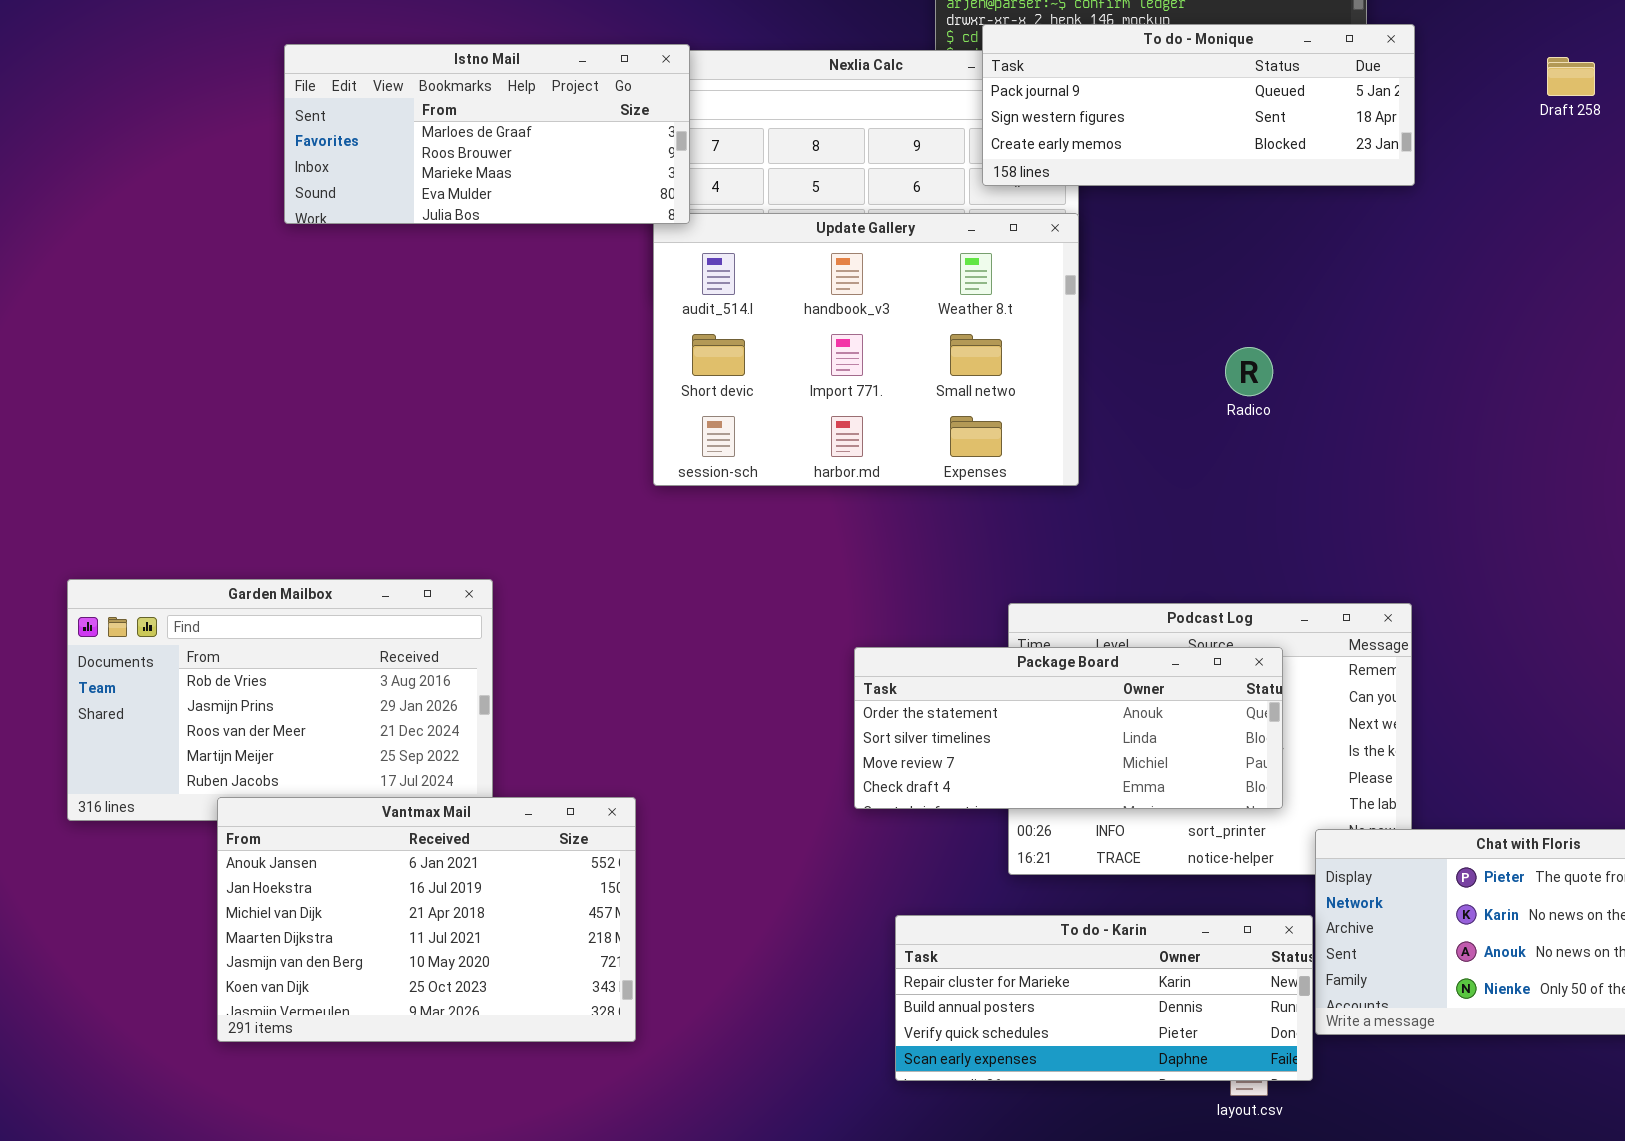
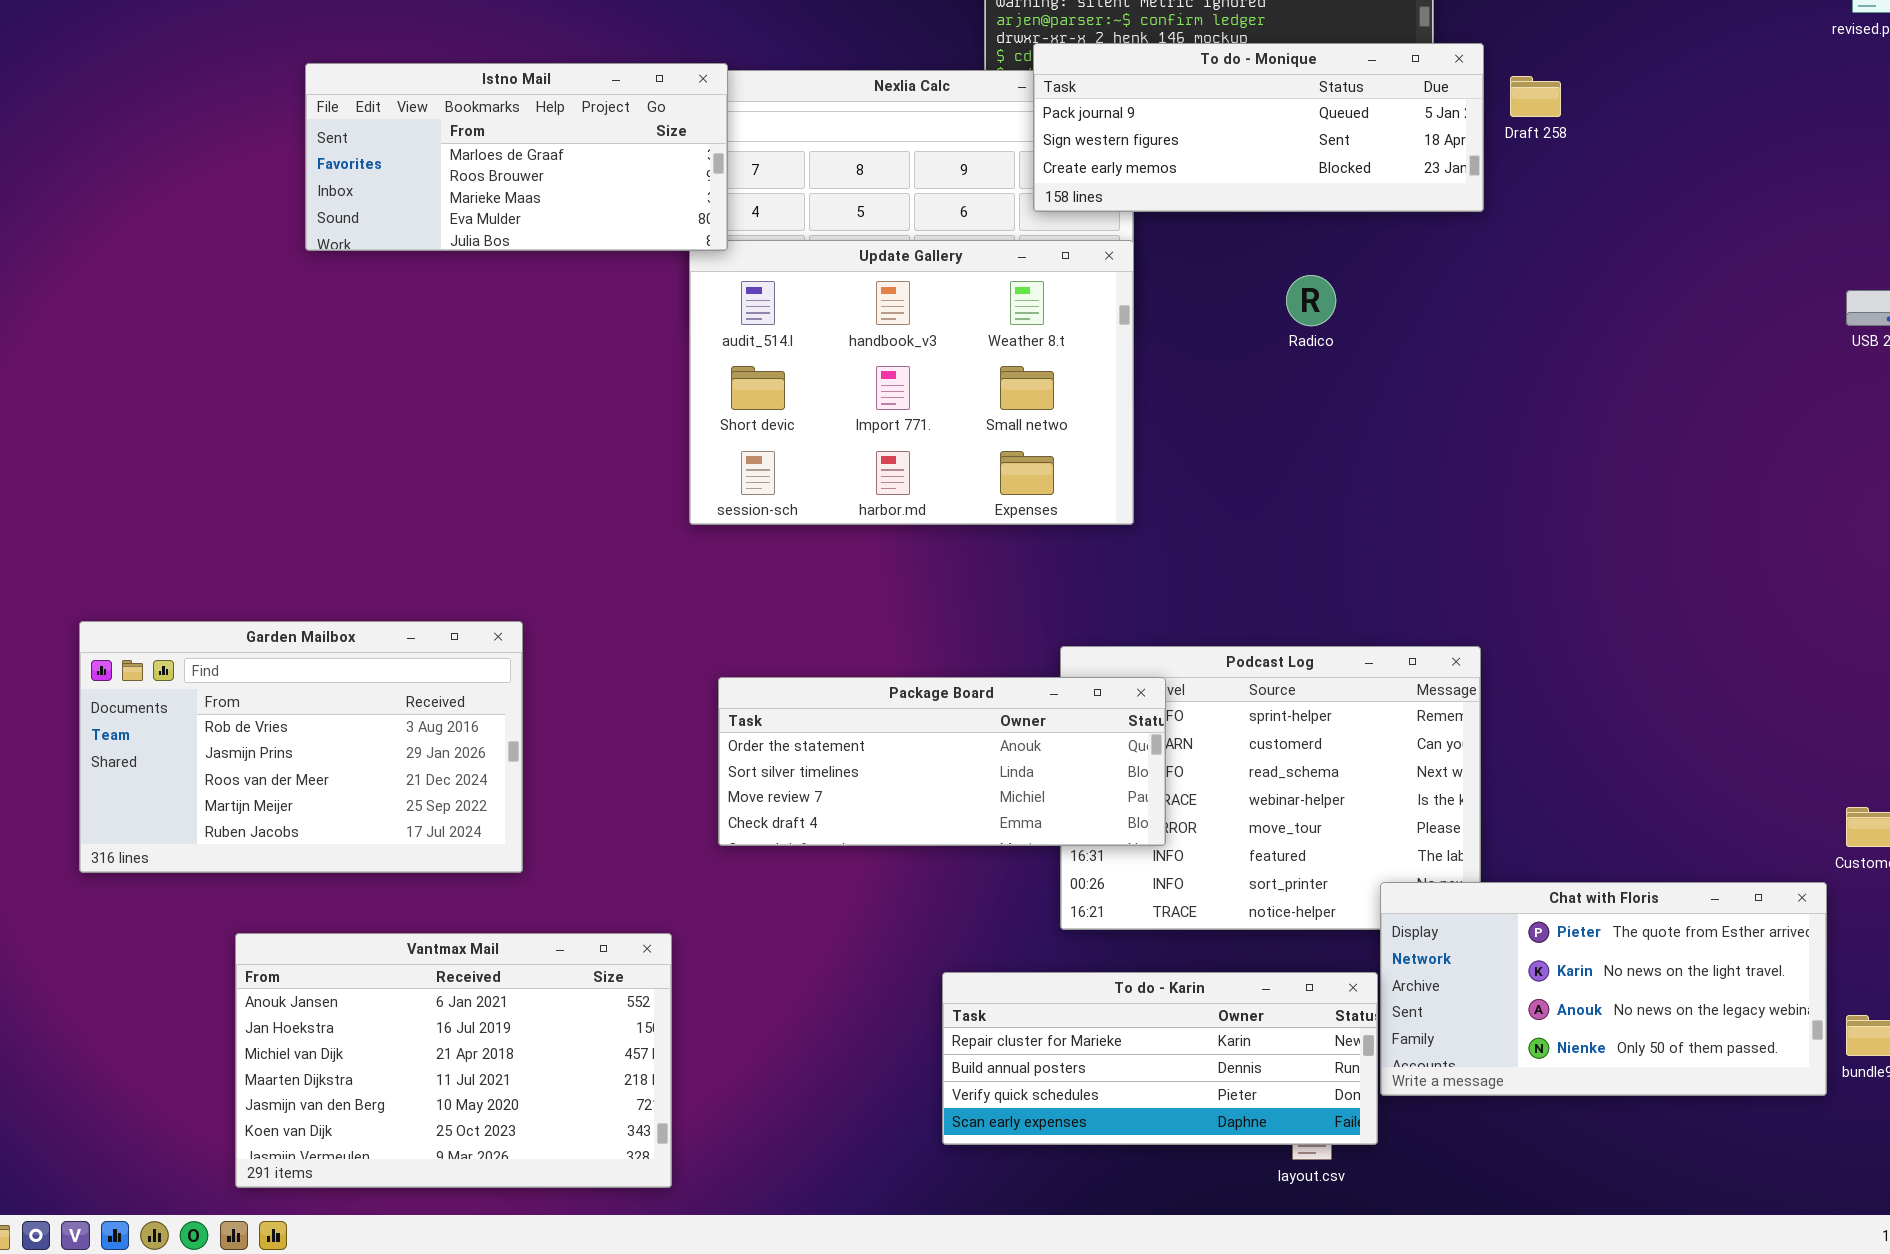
Draft 258: [1547,57,1595,96] -> [1510,76,1561,117], moved
Radico: [1225,347,1273,396] -> [1286,275,1336,326], moved
Package Board: [854,647,1283,809] -> [718,677,1166,846], moved
Vantmax Mail: [217,797,636,1042] -> [235,933,672,1188], moved

